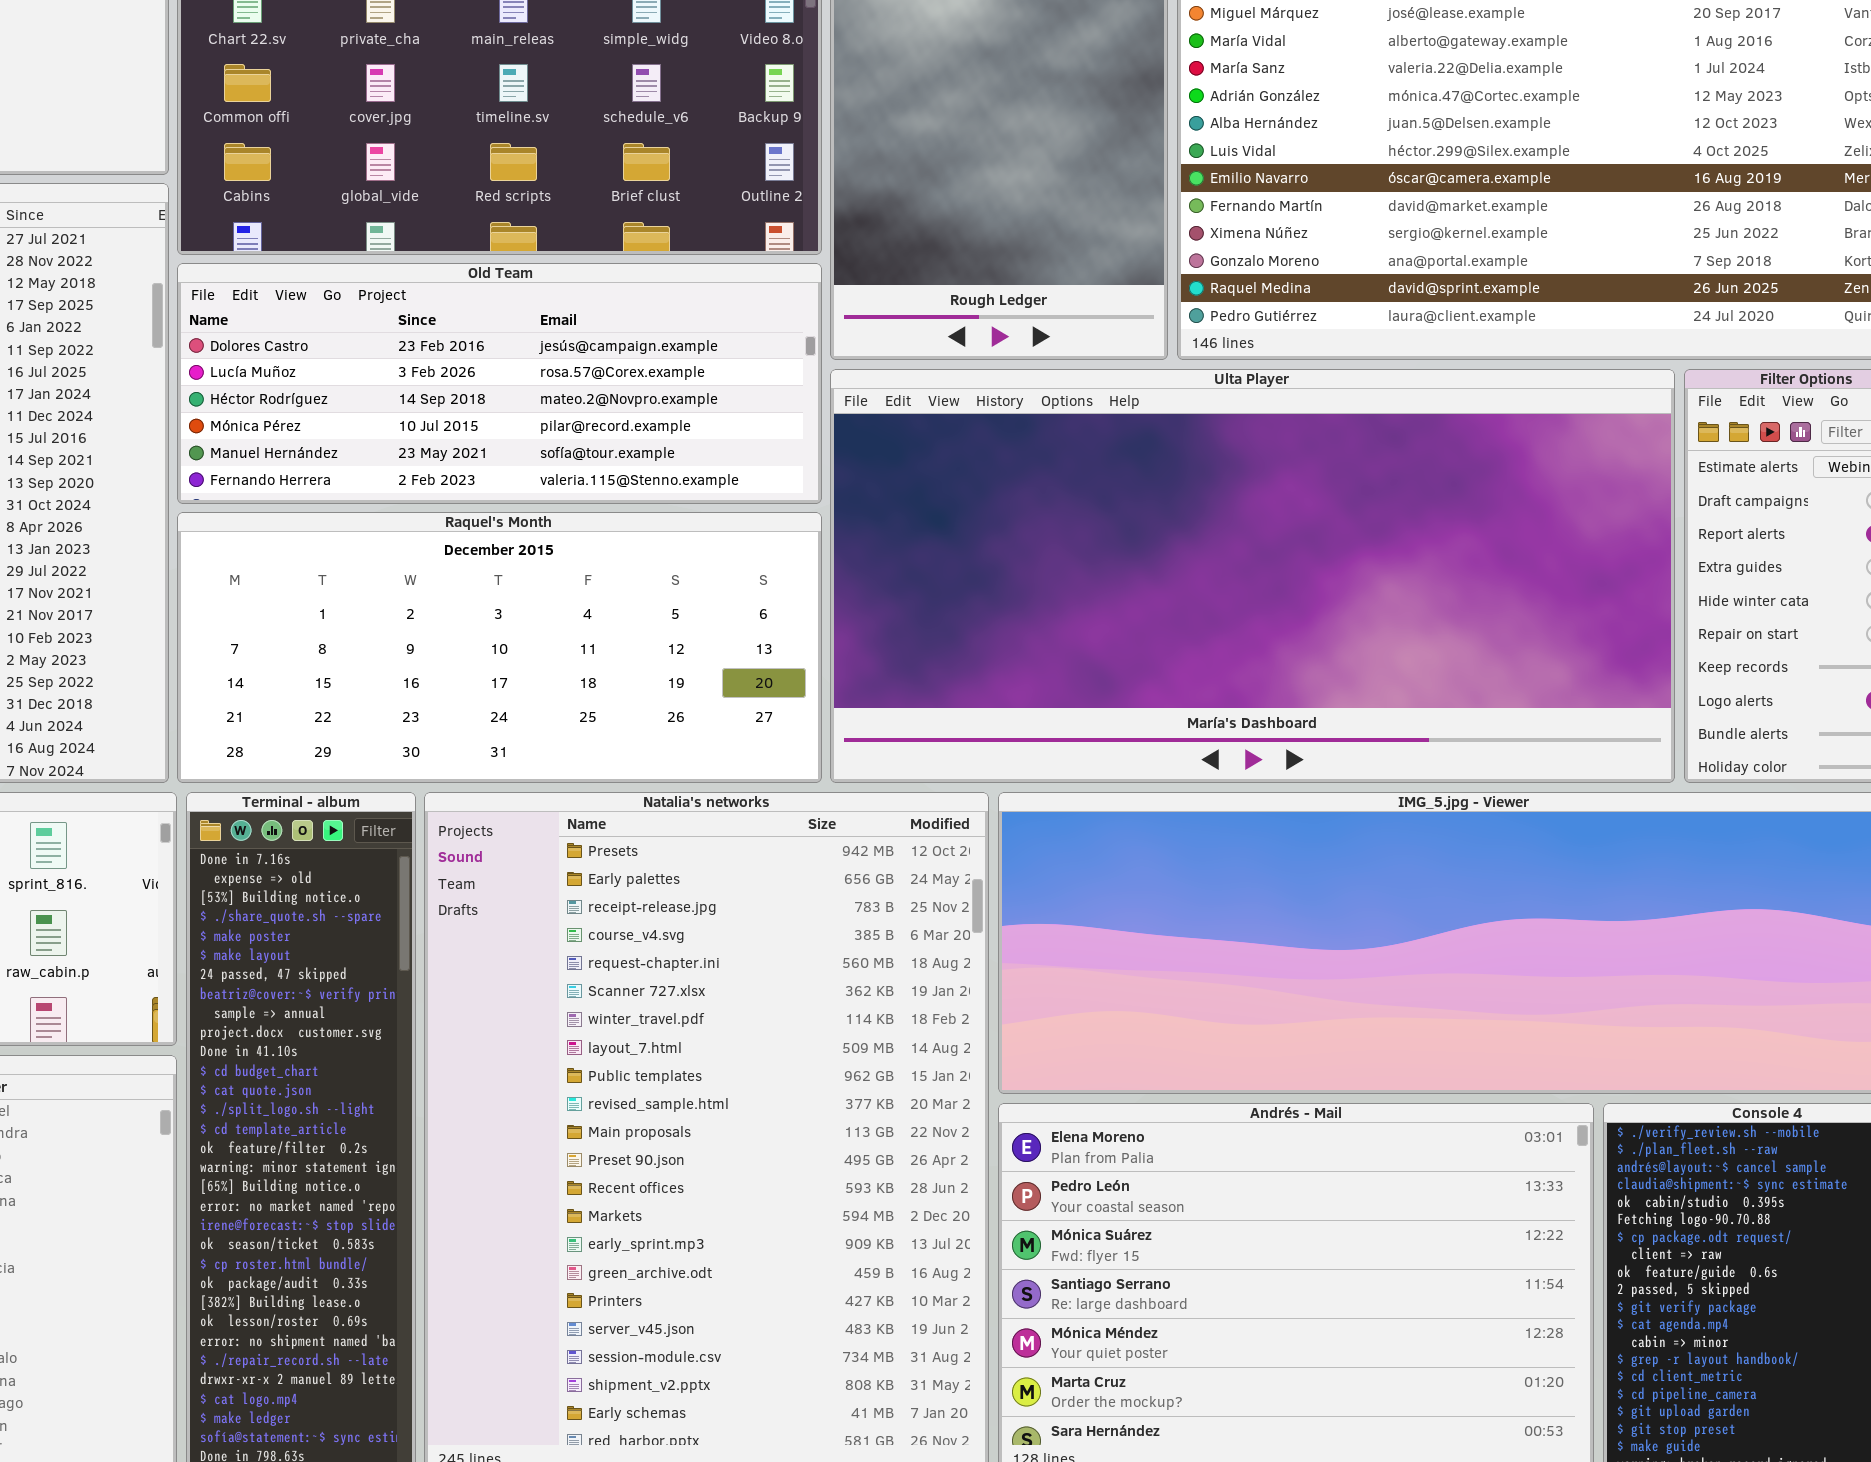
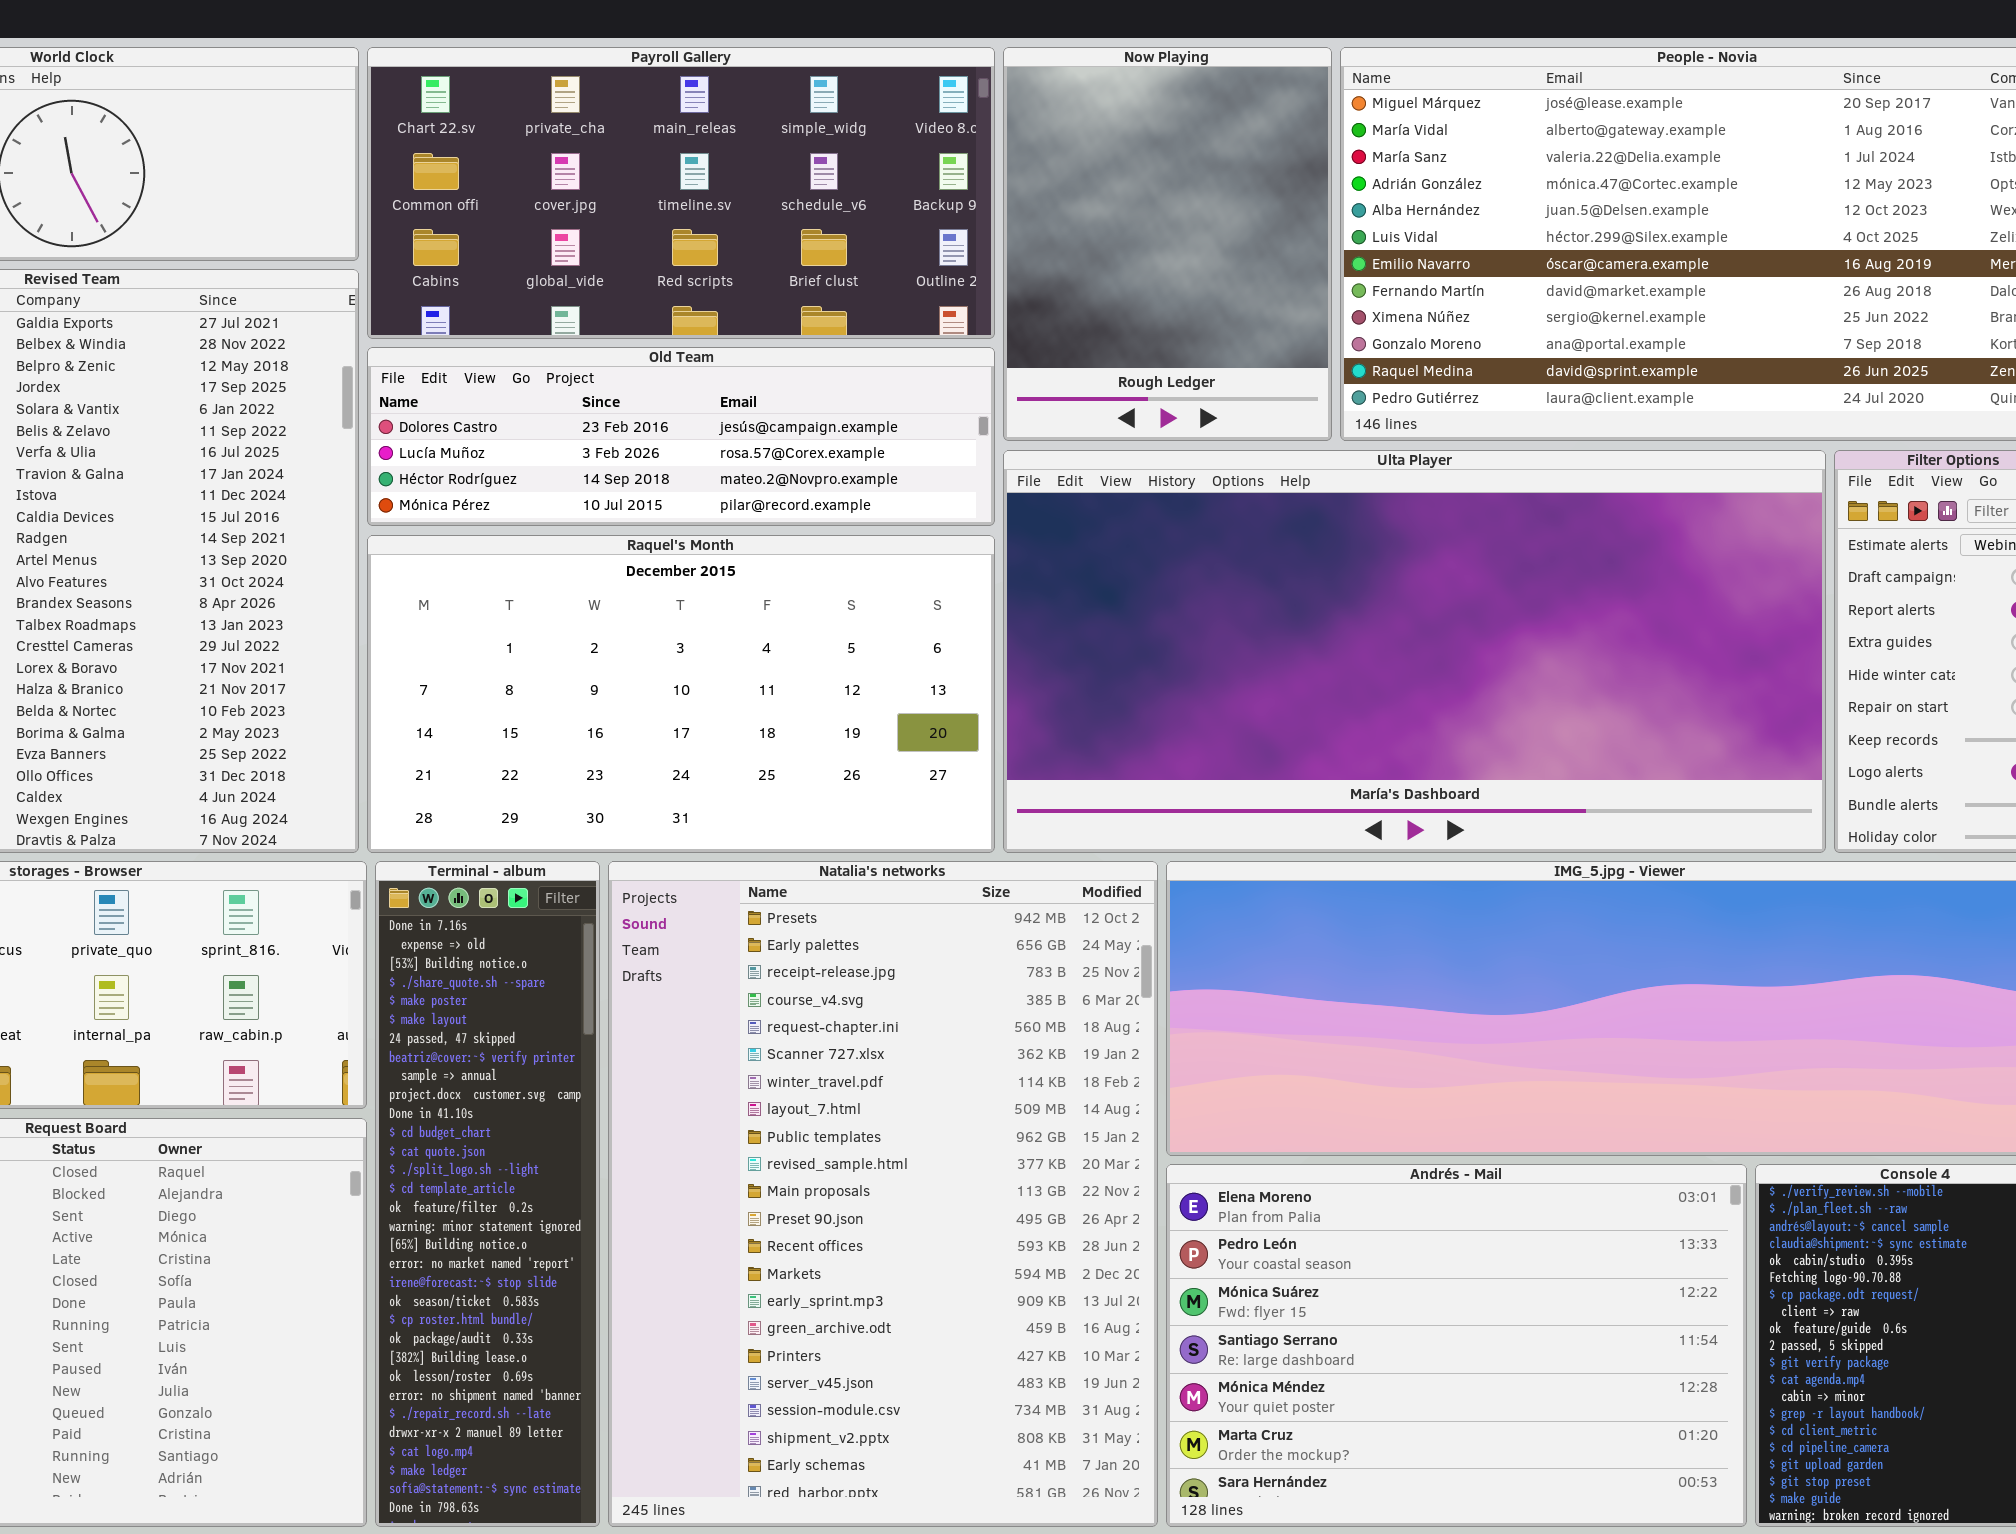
Old Team: [177,263,822,504] -> [367,347,995,526], resized
Raquel's Month: [177,512,822,783] -> [367,535,995,853], resized

